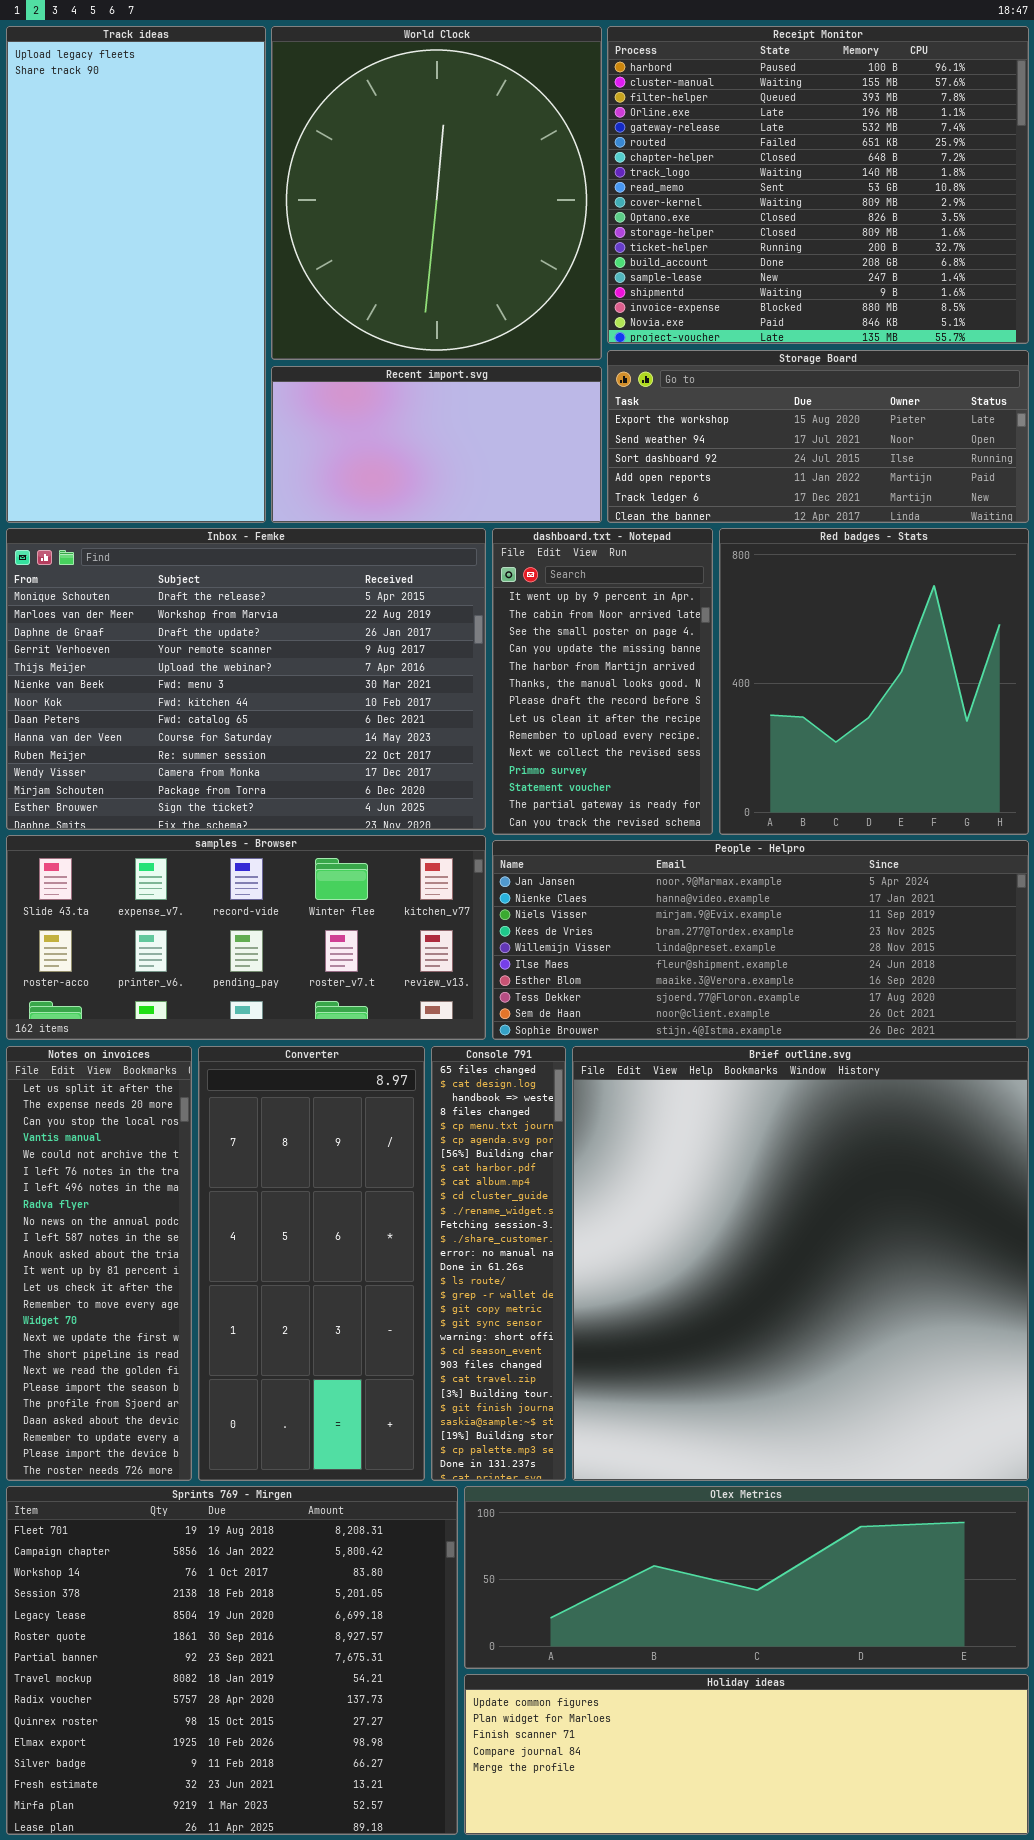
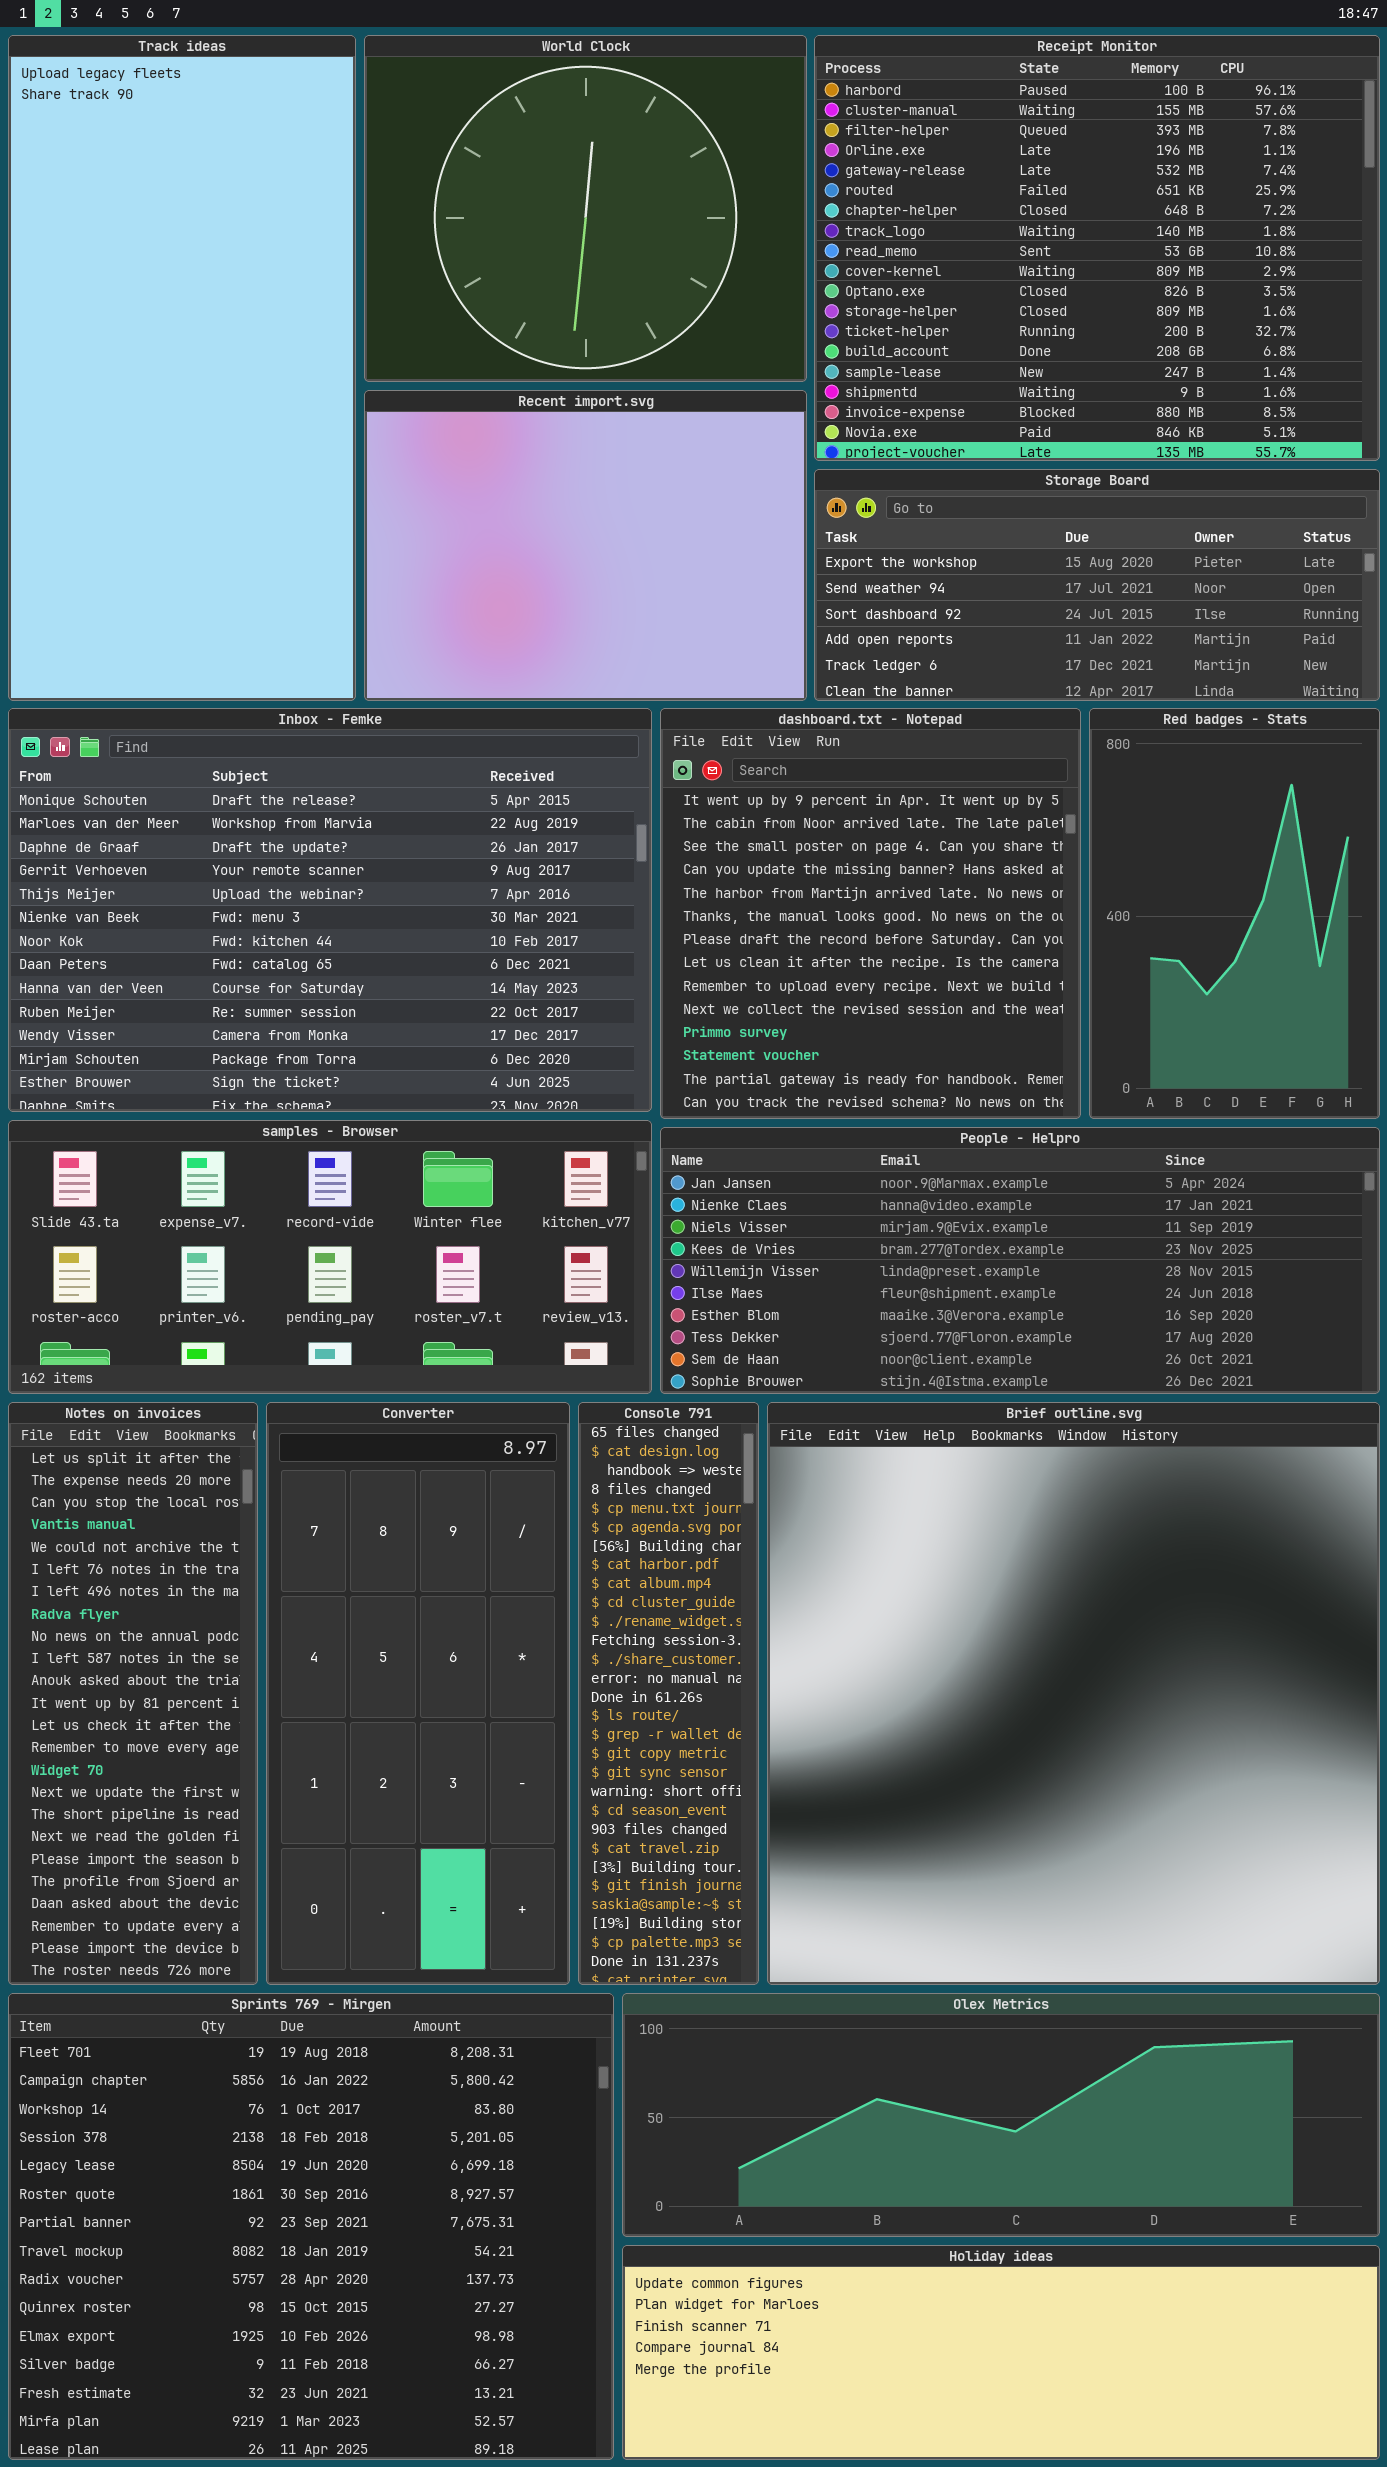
World Clock: [271,26,602,360] -> [364,35,807,382], resized
Recent import.svg: [271,366,602,523] -> [364,390,807,701], resized
dashboard.txt - Notepad: [492,528,713,835] -> [660,708,1081,1119], resized
Red badges - Stats: [719,528,1029,835] -> [1089,708,1380,1119], resized

